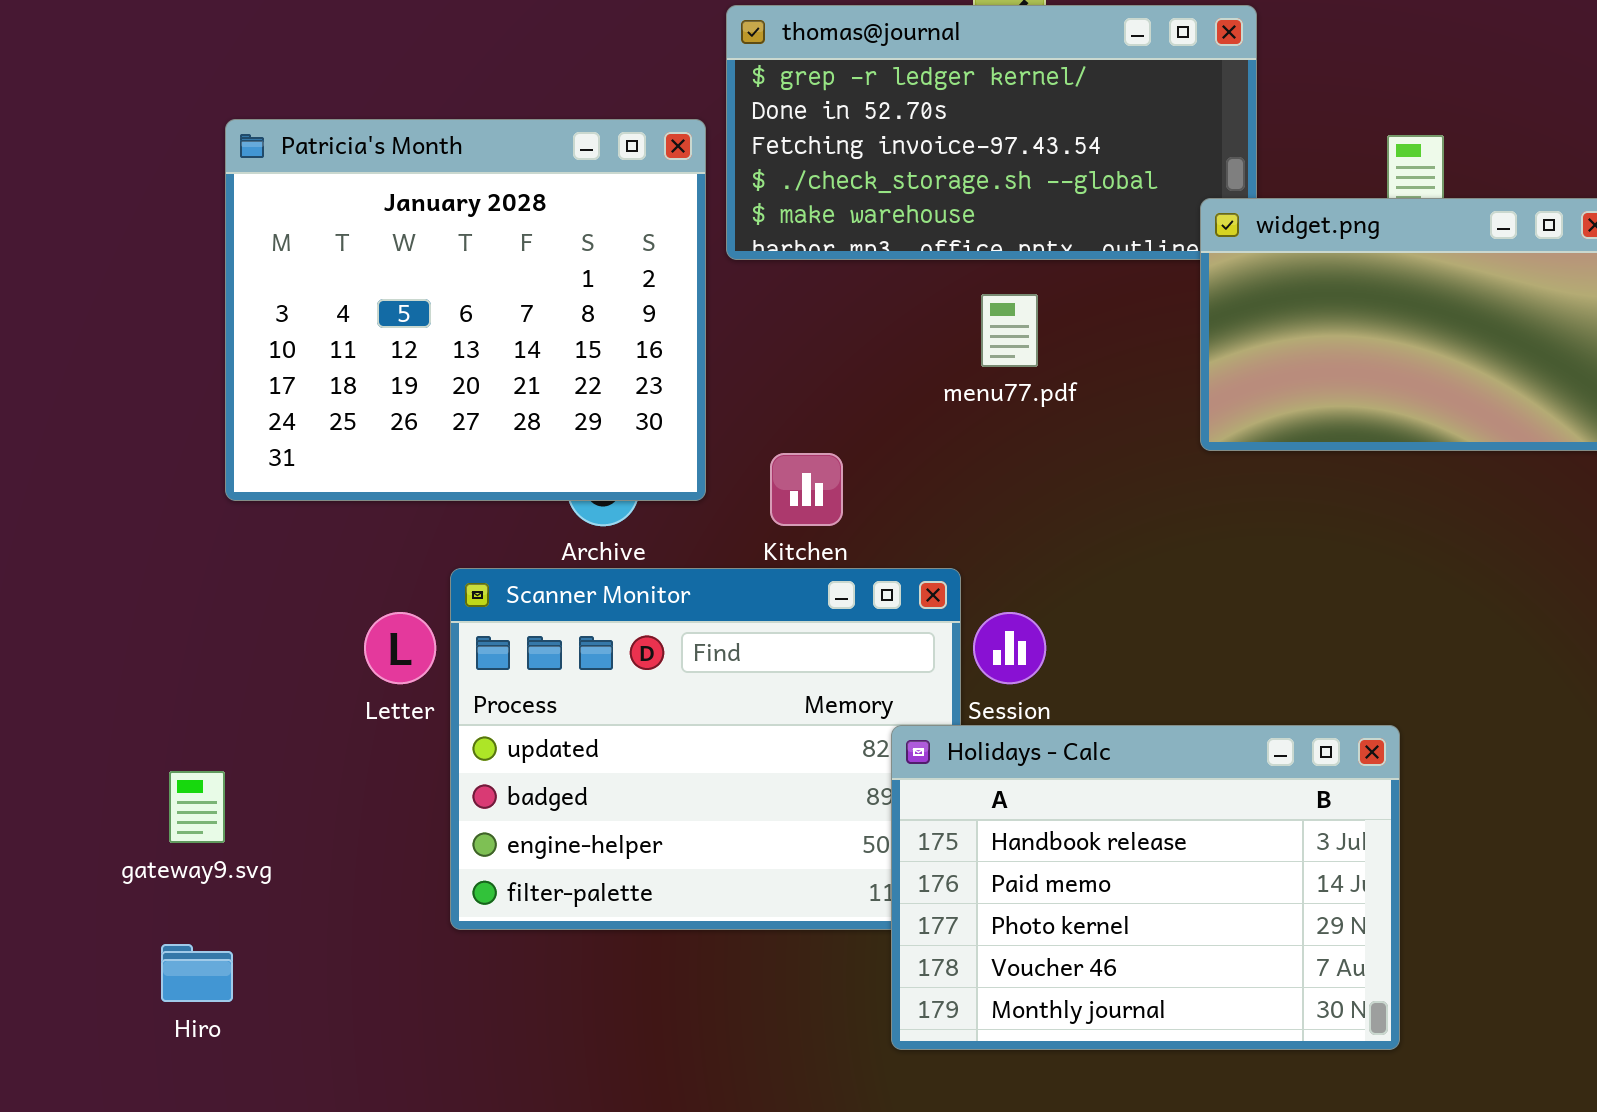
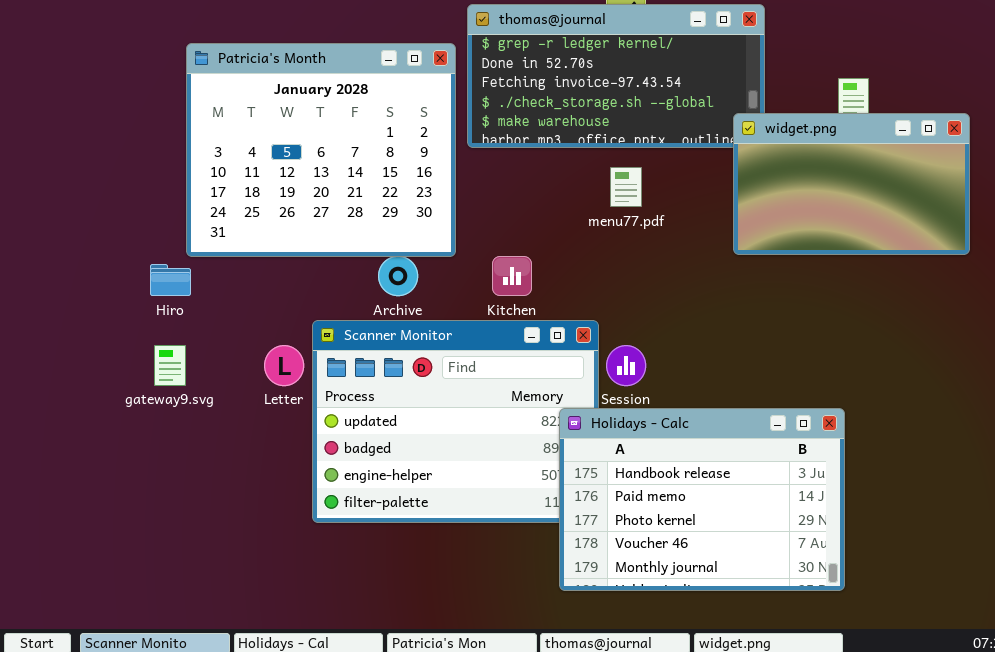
Patricia's Month: [225,119,706,501] -> [186,43,456,257], moved
gateway9.svg: [169,771,225,843] -> [154,345,186,386], moved
Hiro: [161,944,233,1002] -> [150,264,191,296], moved

